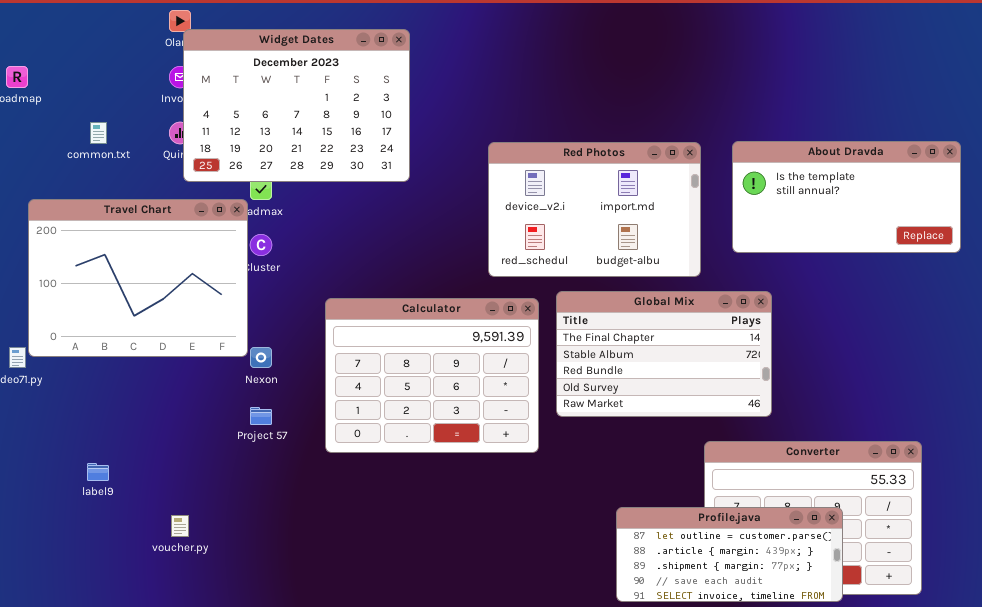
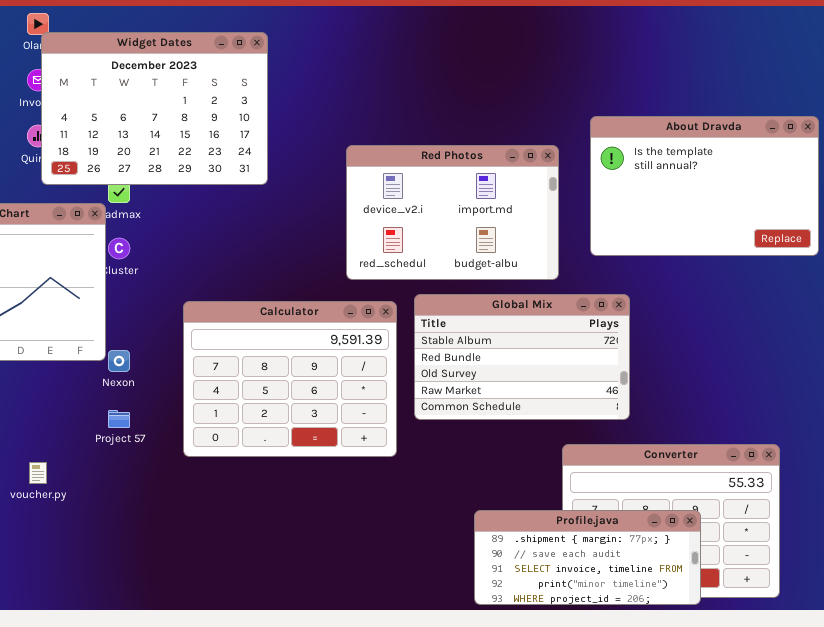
About Dravda: [732,141,961,253] -> [590,116,819,256], resized
Global Mix: [556,291,772,417] -> [414,294,630,420], scrolled down 1 row
Profile.java: [616,507,843,602] -> [474,510,701,605], scrolled down 2 rows
voucher.py: [171,515,189,537] -> [29,462,47,484], moved

